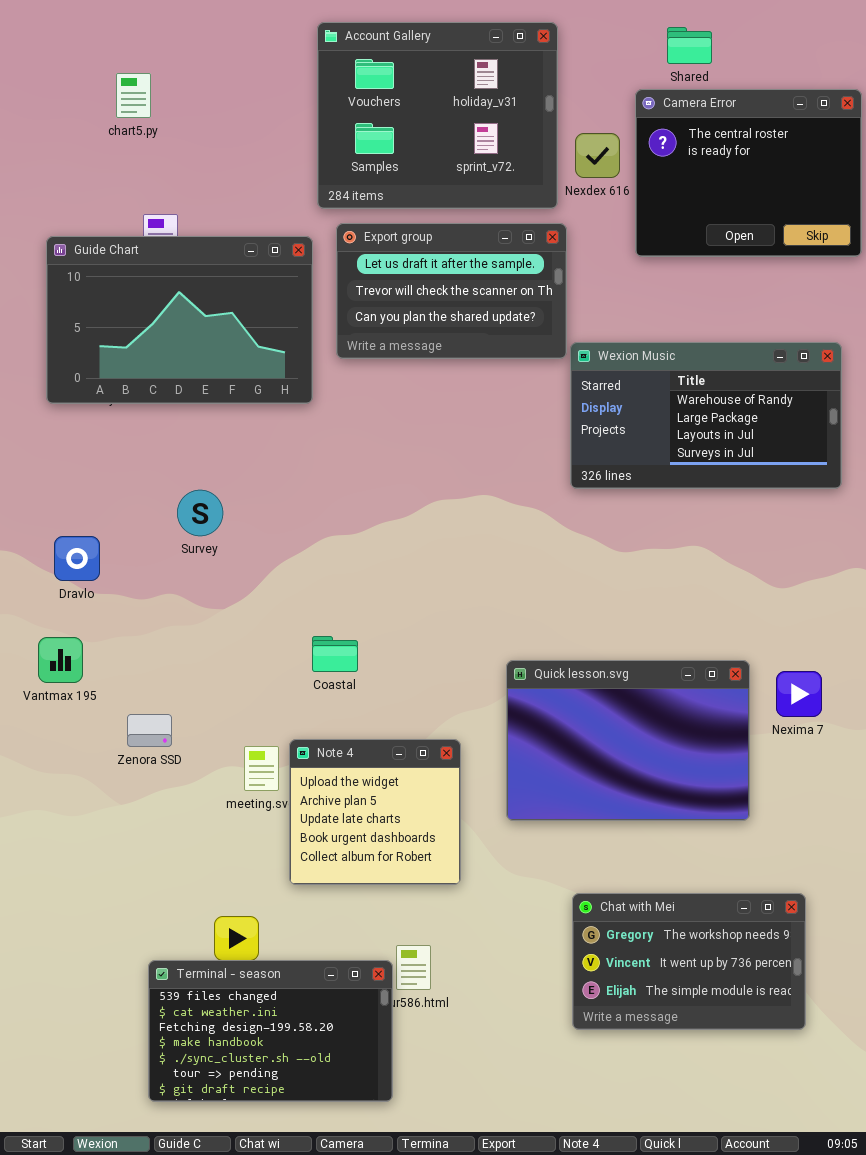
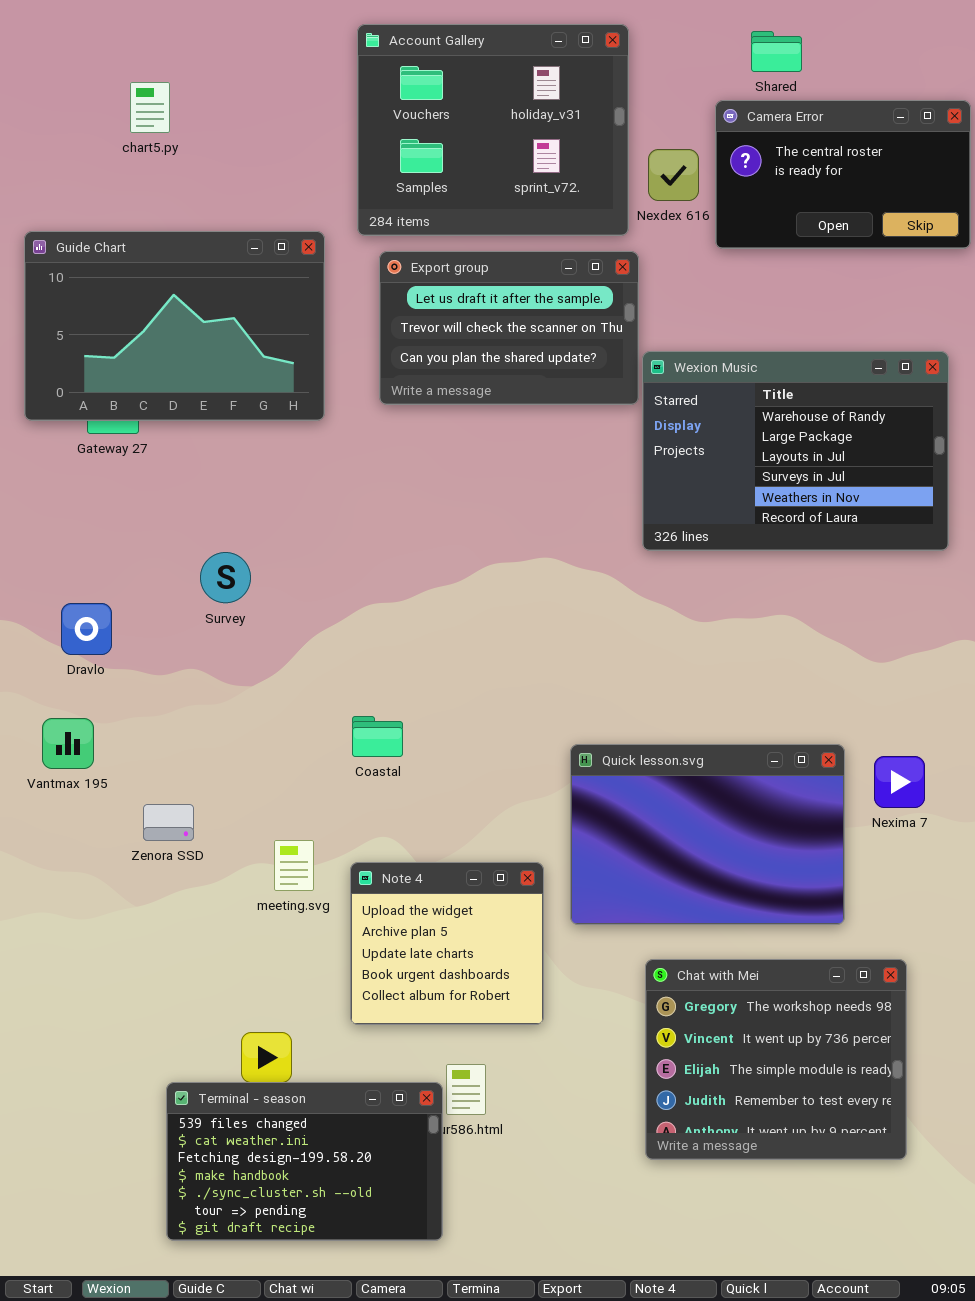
Camera Error: [635,89,862,257] -> [715,100,971,249], resized
Guide Chart: [46,236,313,404] -> [24,231,325,421], moved
Wexion Music: [570,342,842,489] -> [642,351,949,551], resized
Note 4: [289,739,461,885] -> [350,862,544,1025], moved
Chat with Mei: [572,893,806,1030] -> [645,959,907,1160], resized

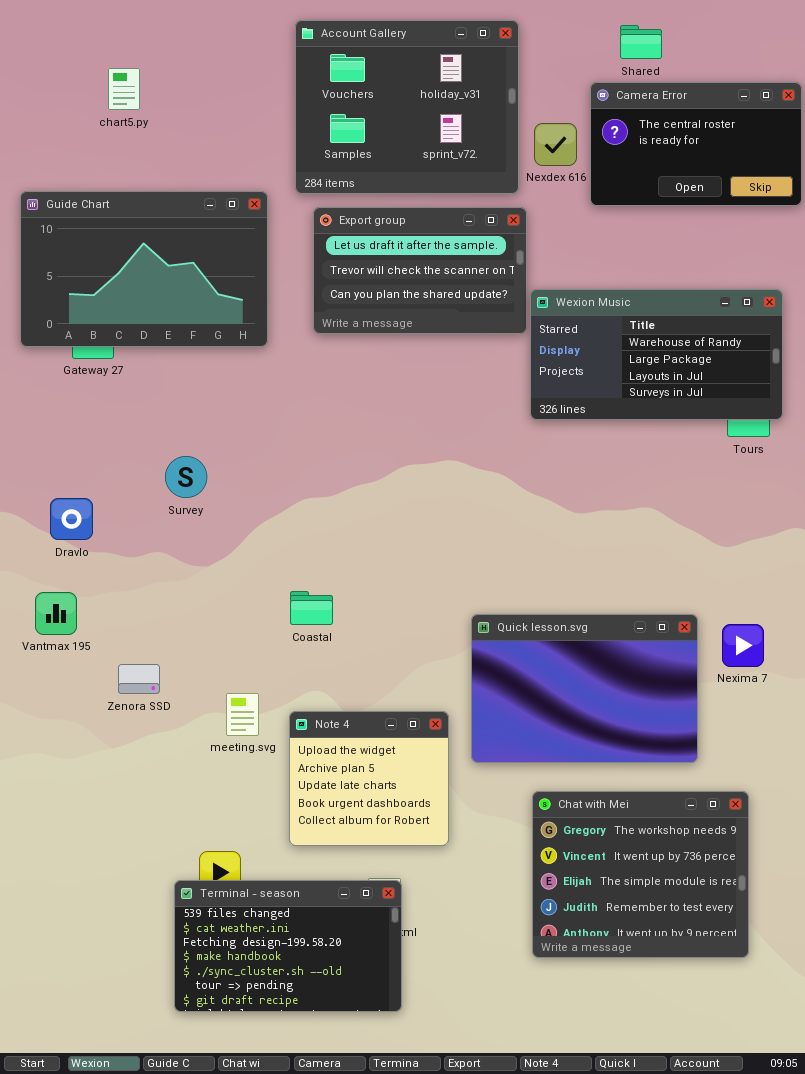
Wexion Music: [642,351,949,551] -> [530,289,783,420], resized
Terminal - season: [166,1082,443,1241] -> [174,880,402,1012], moved

